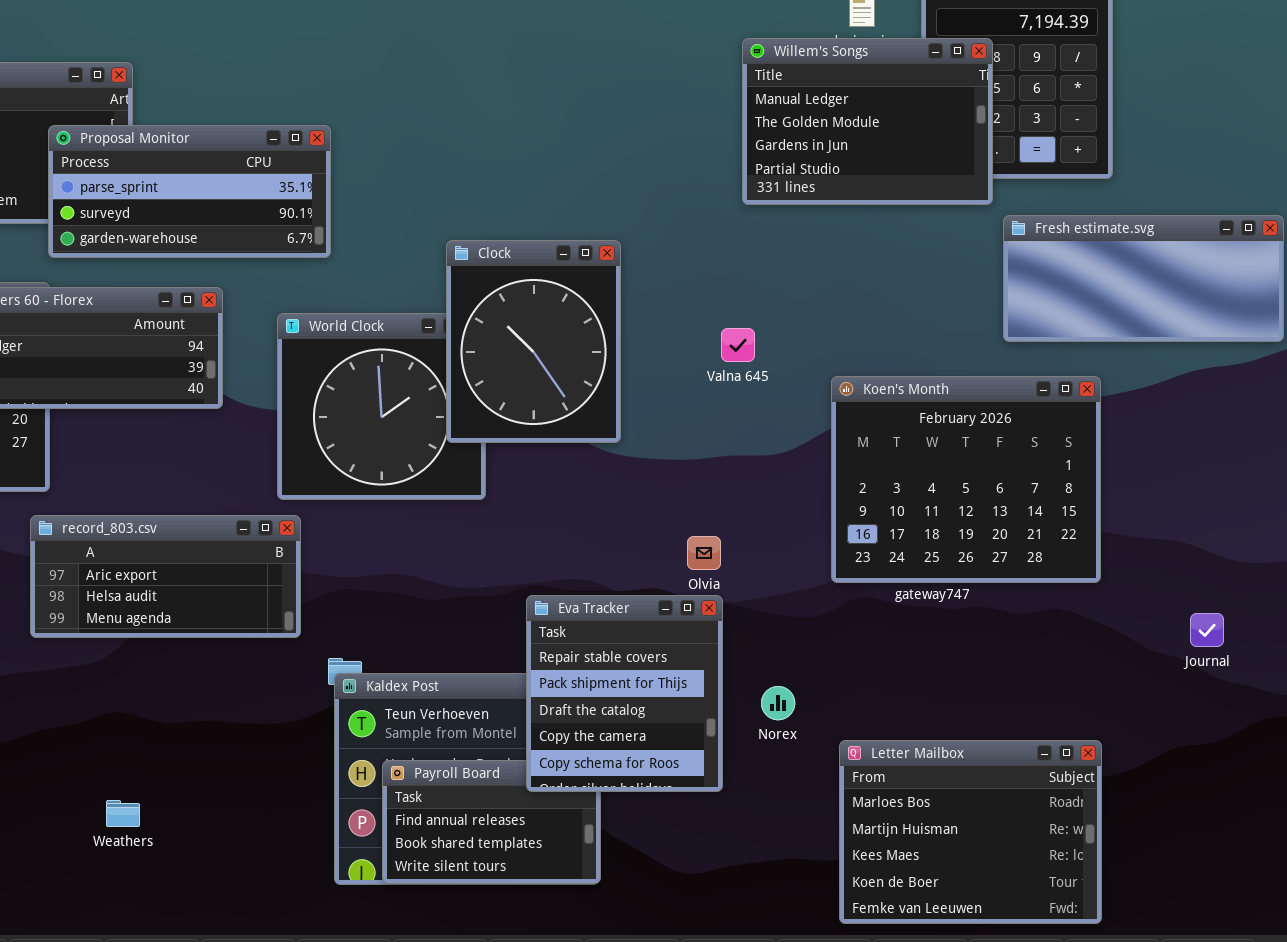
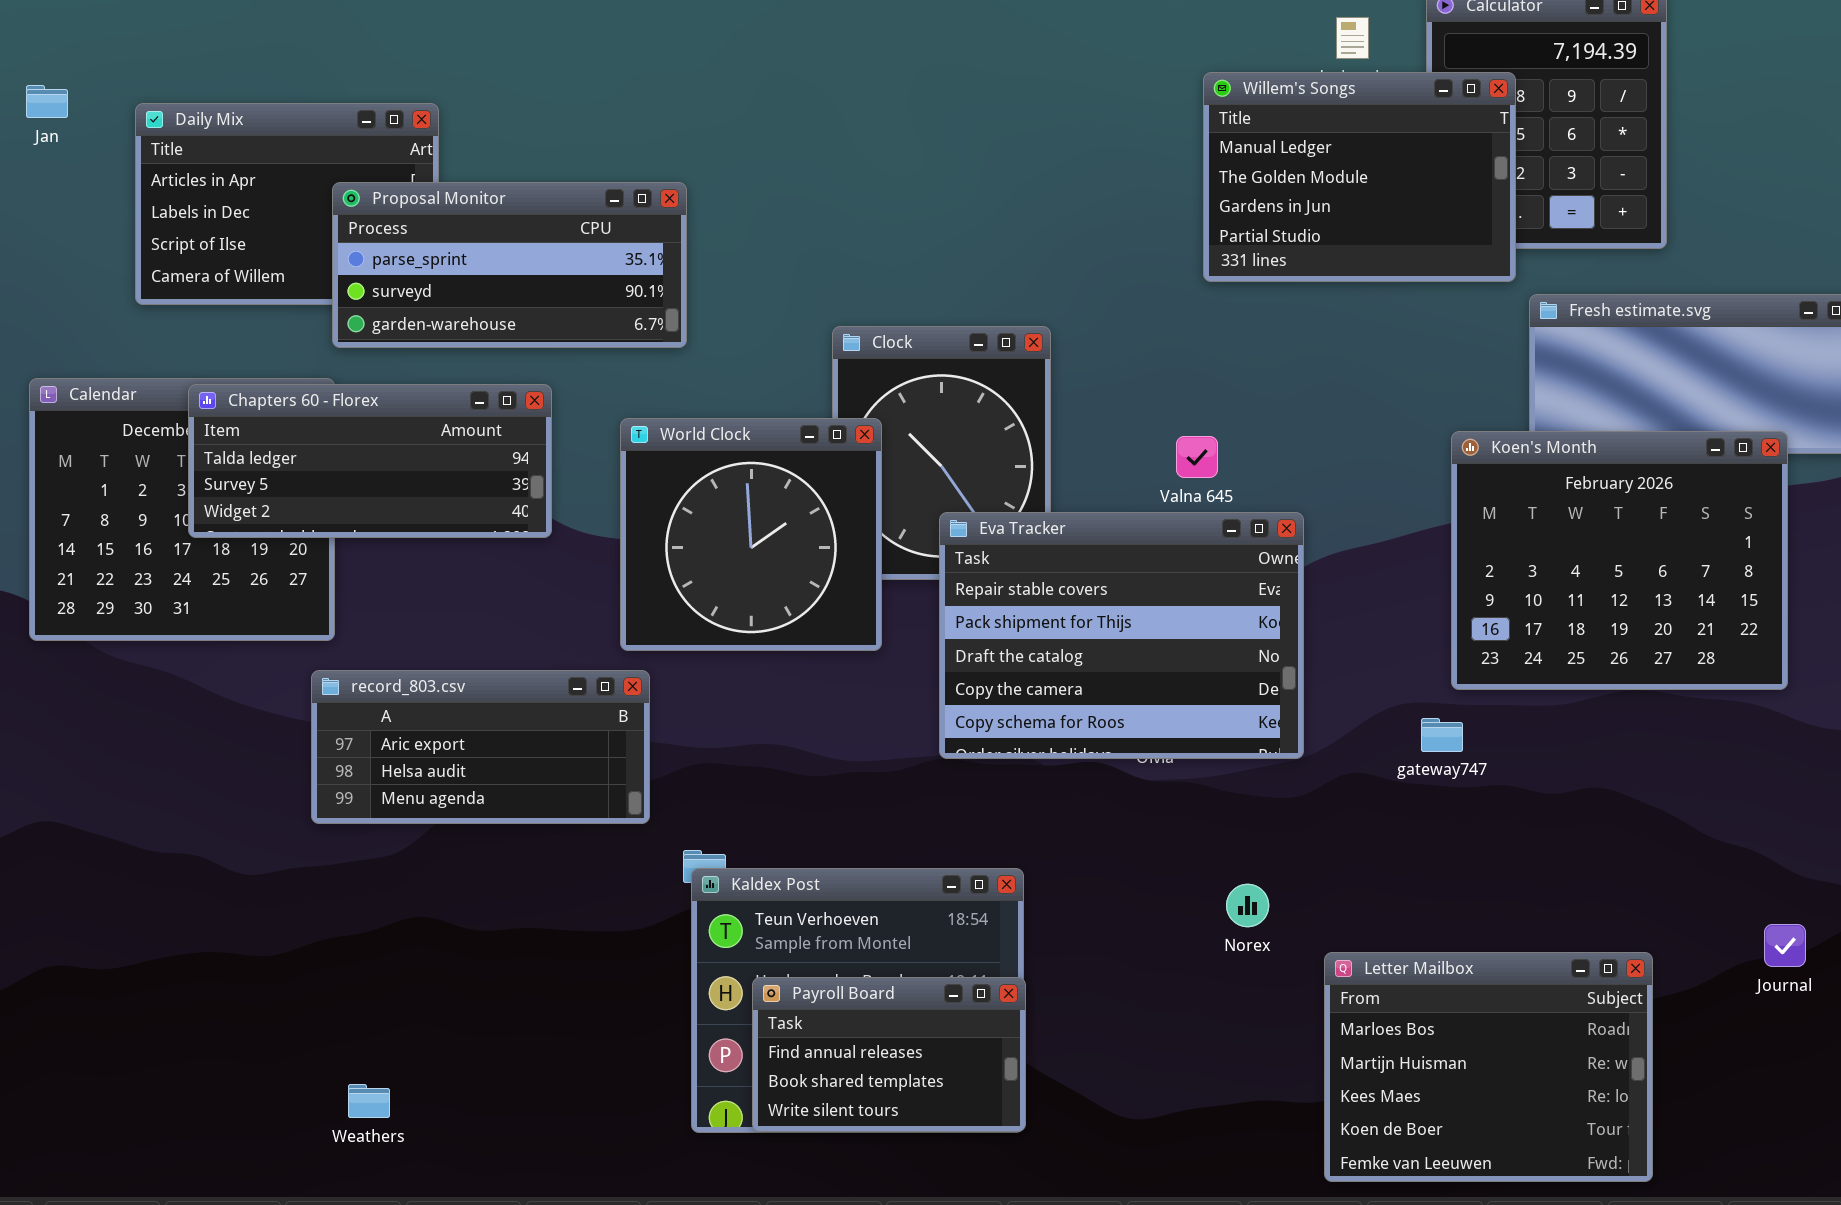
World Clock: [277,313,486,500] -> [620,418,882,651], raised
Koen's Month: [831,376,1101,583] -> [1451,431,1788,690], moved
Eva Tracker: [526,595,723,792] -> [939,512,1304,759], moved, resized
Journal: [1190,613,1224,647] -> [1764,924,1806,967], moved
Weathers: [106,800,140,827] -> [348,1084,390,1118], moved

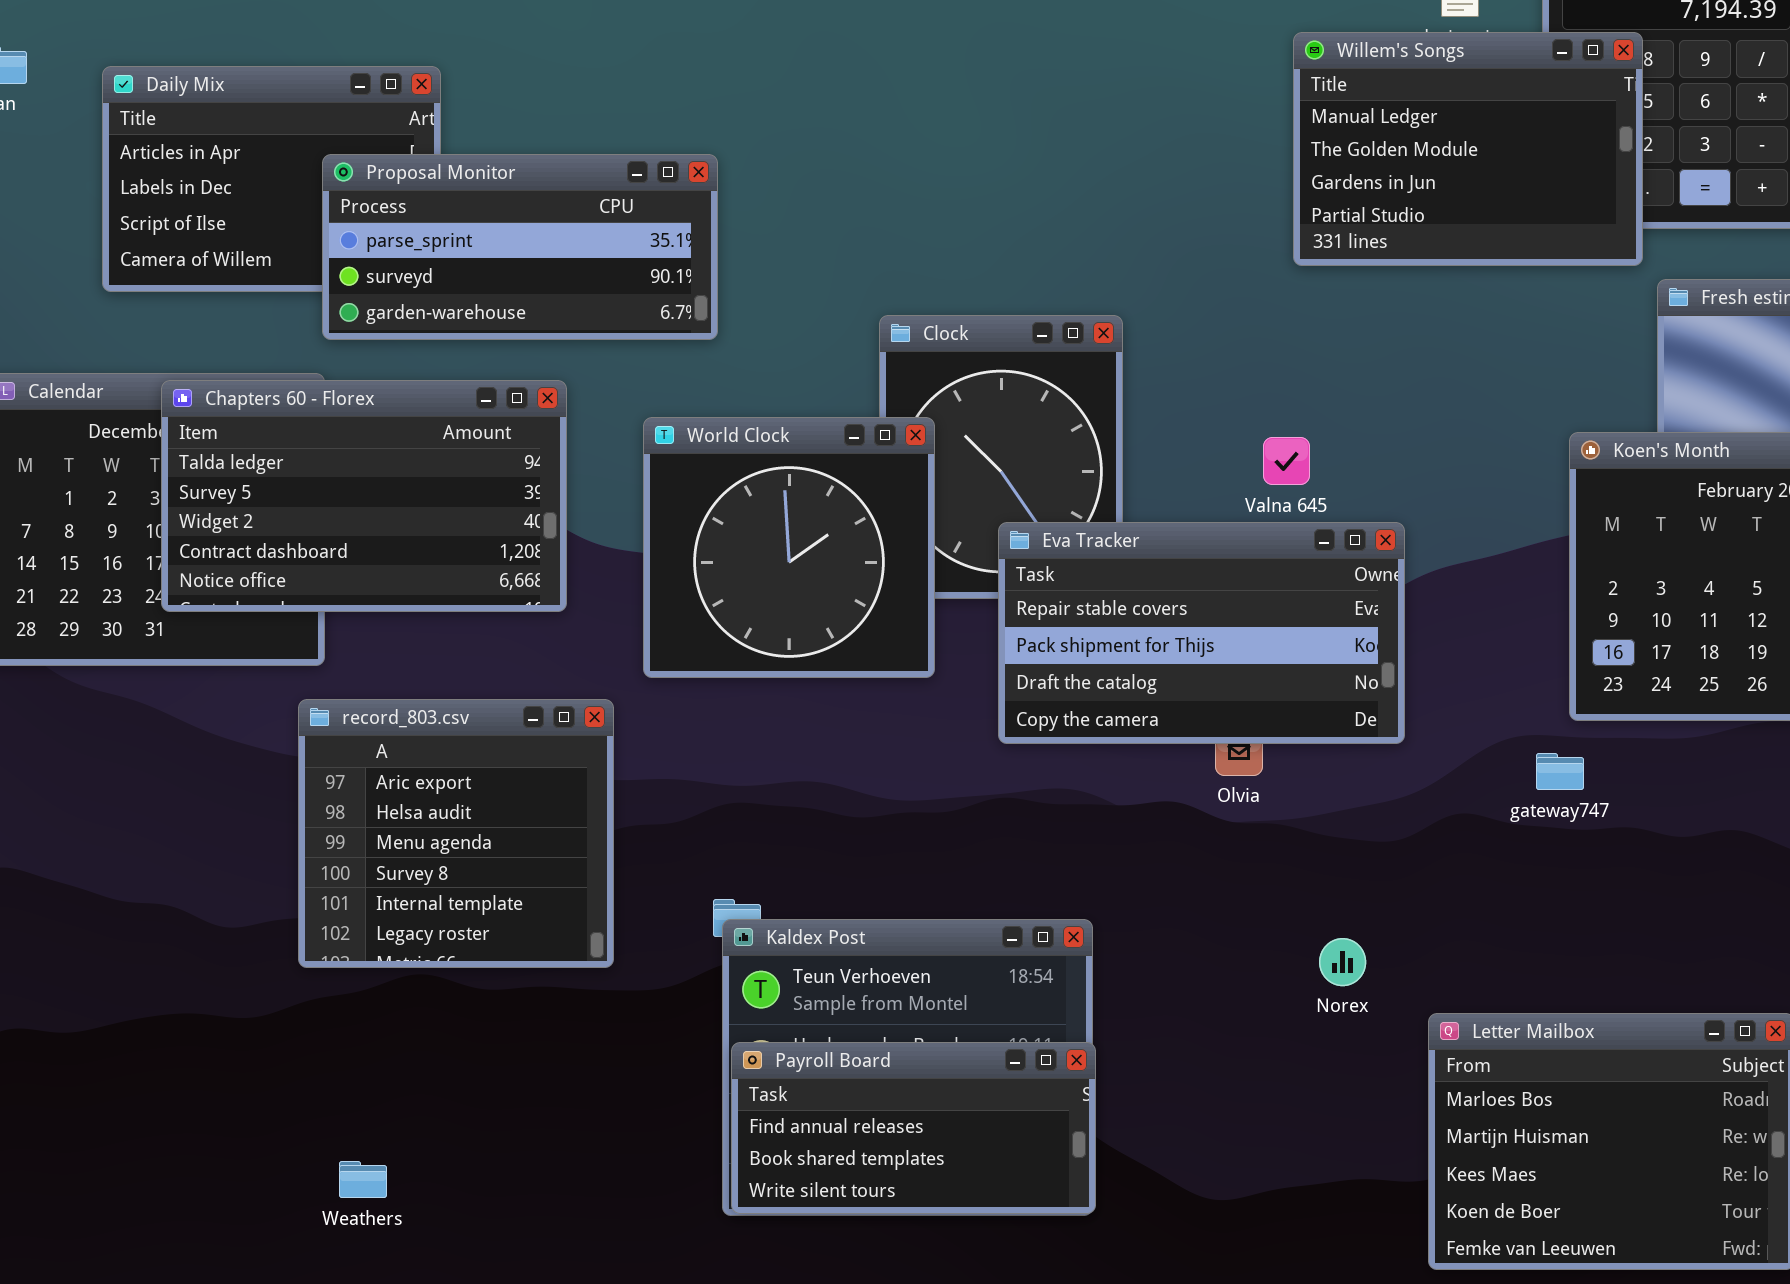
Chapters 60 - Florex: [188,384,552,538] -> [161,380,567,612], resized
Eva Tracker: [939,512,1304,759] -> [998,522,1405,744], resized
record_803.csv: [311,670,650,824] -> [298,699,614,968], resized
Payroll Board: [752,977,1026,1132] -> [731,1042,1096,1214], resized

